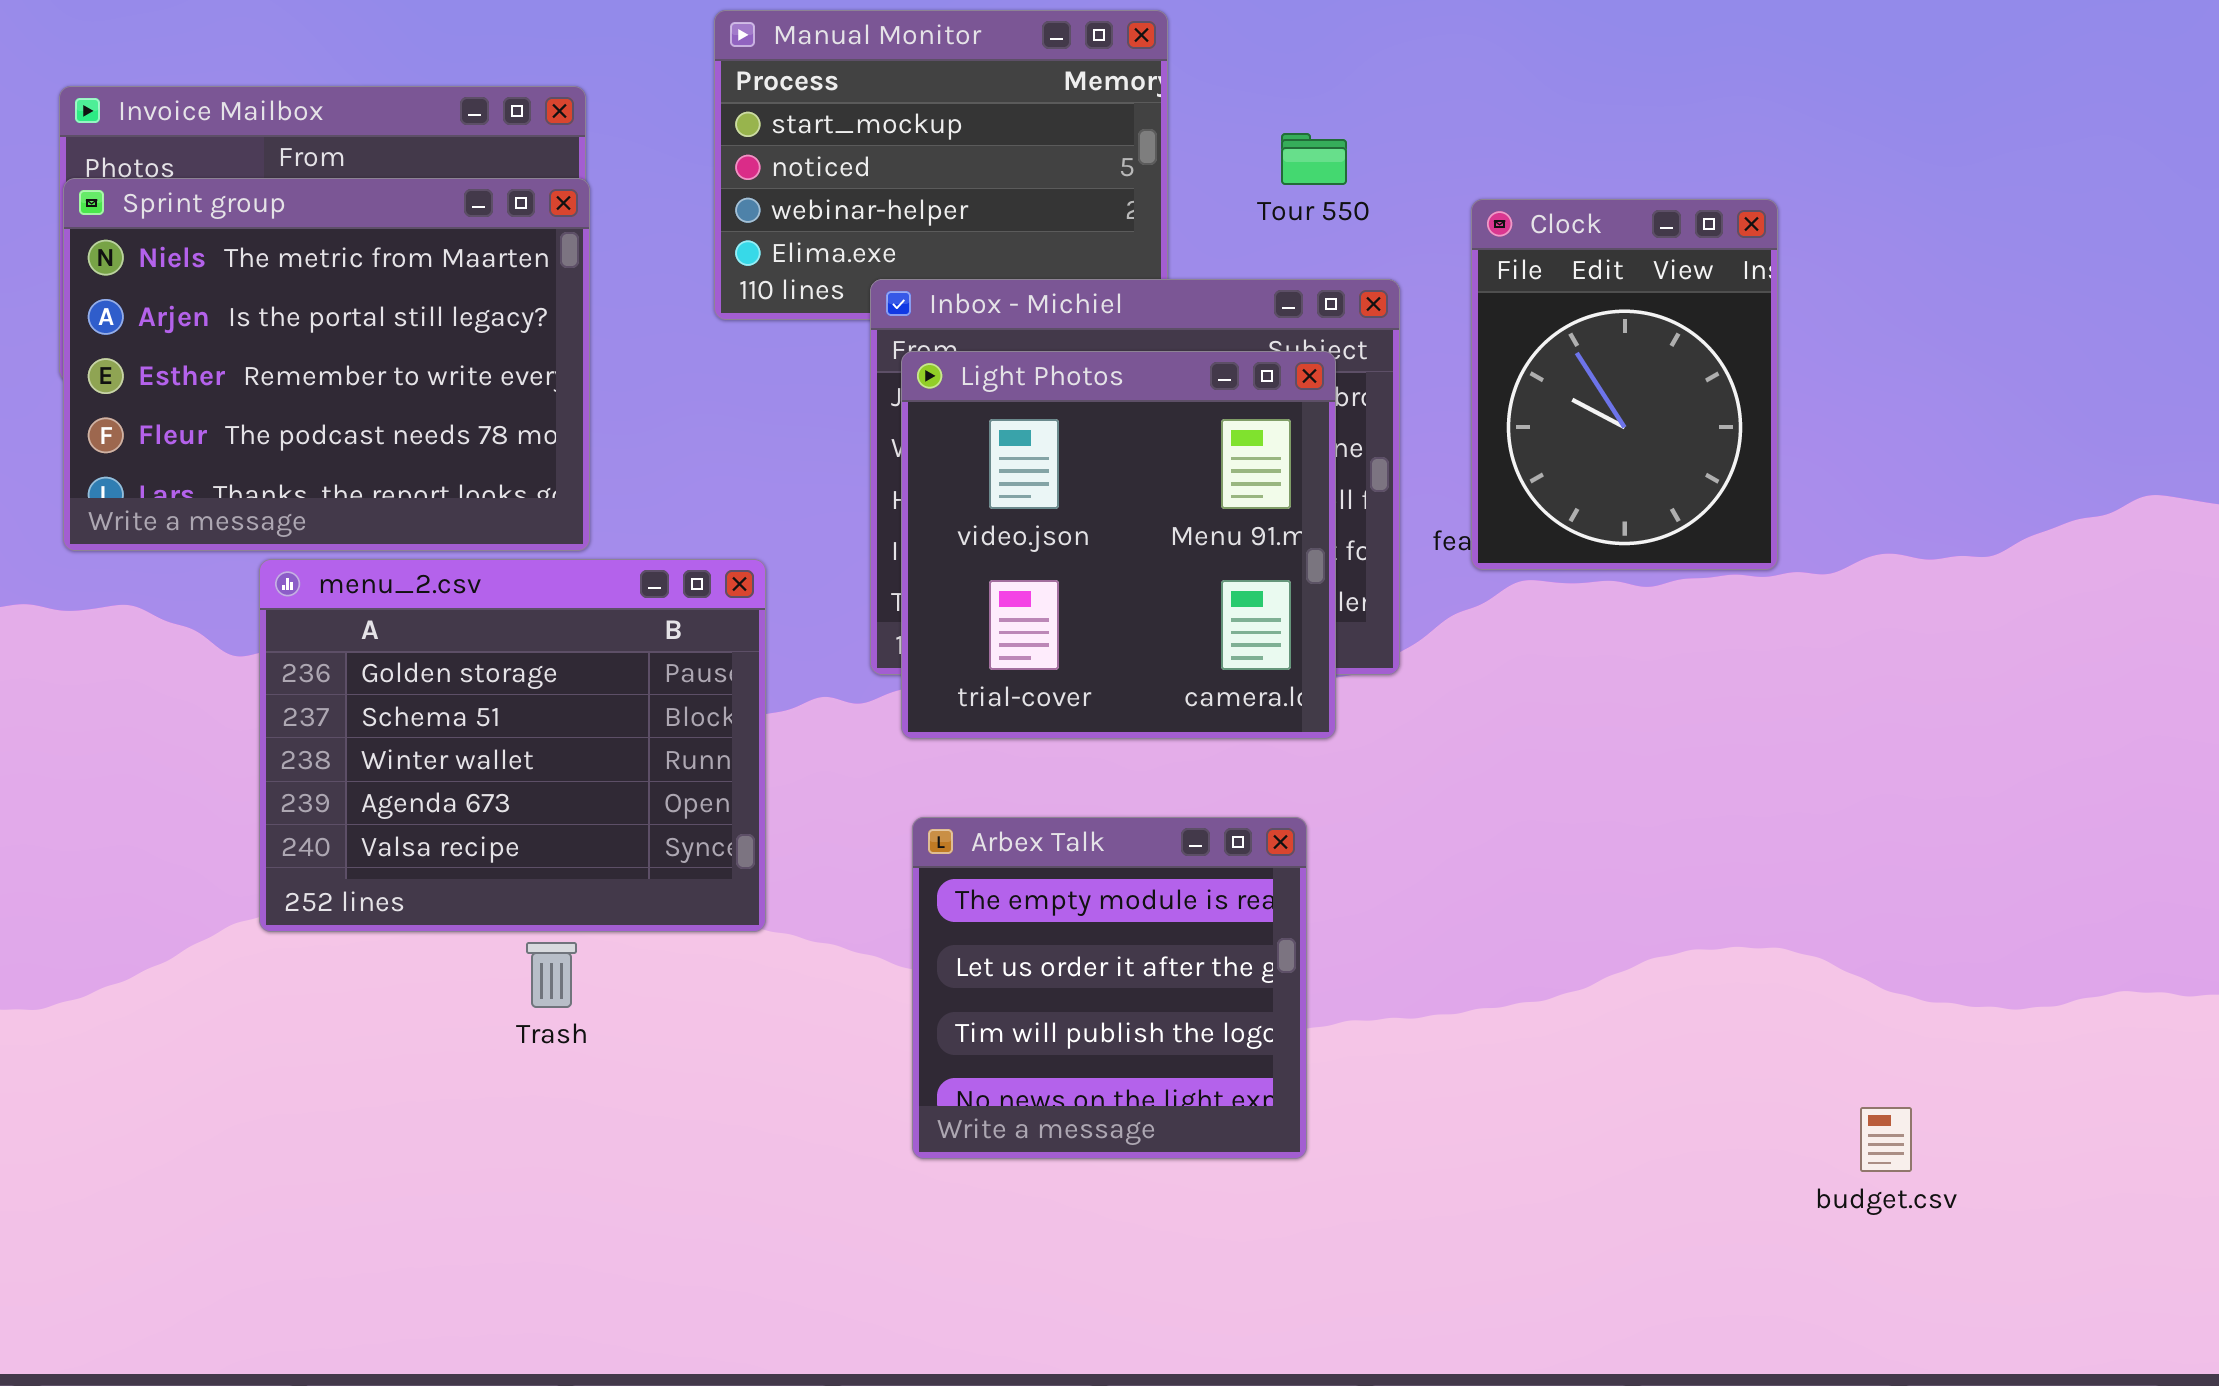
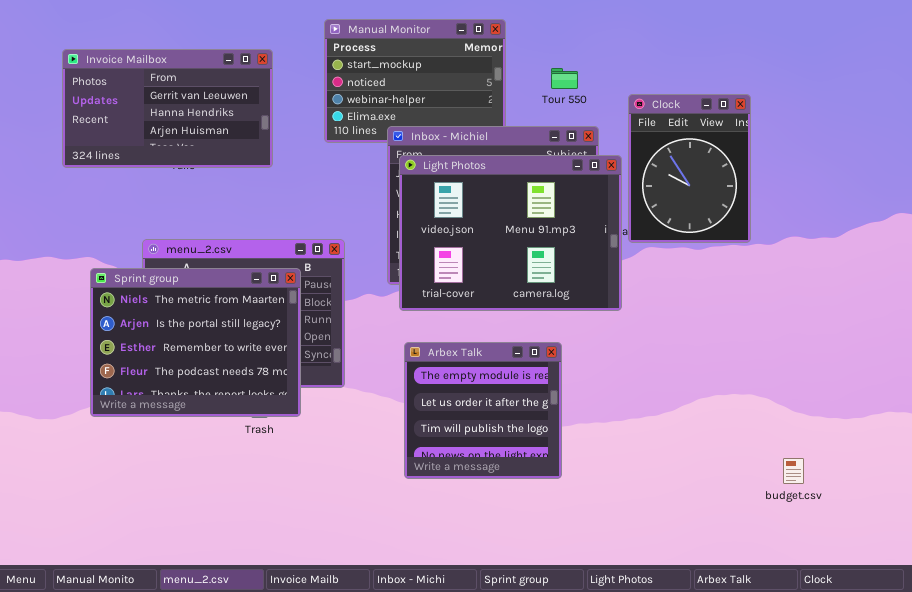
Sprint group: [63,178,590,551] -> [90,268,301,417], moved
Light Photos: [901,351,1336,739] -> [399,155,622,311], resized

